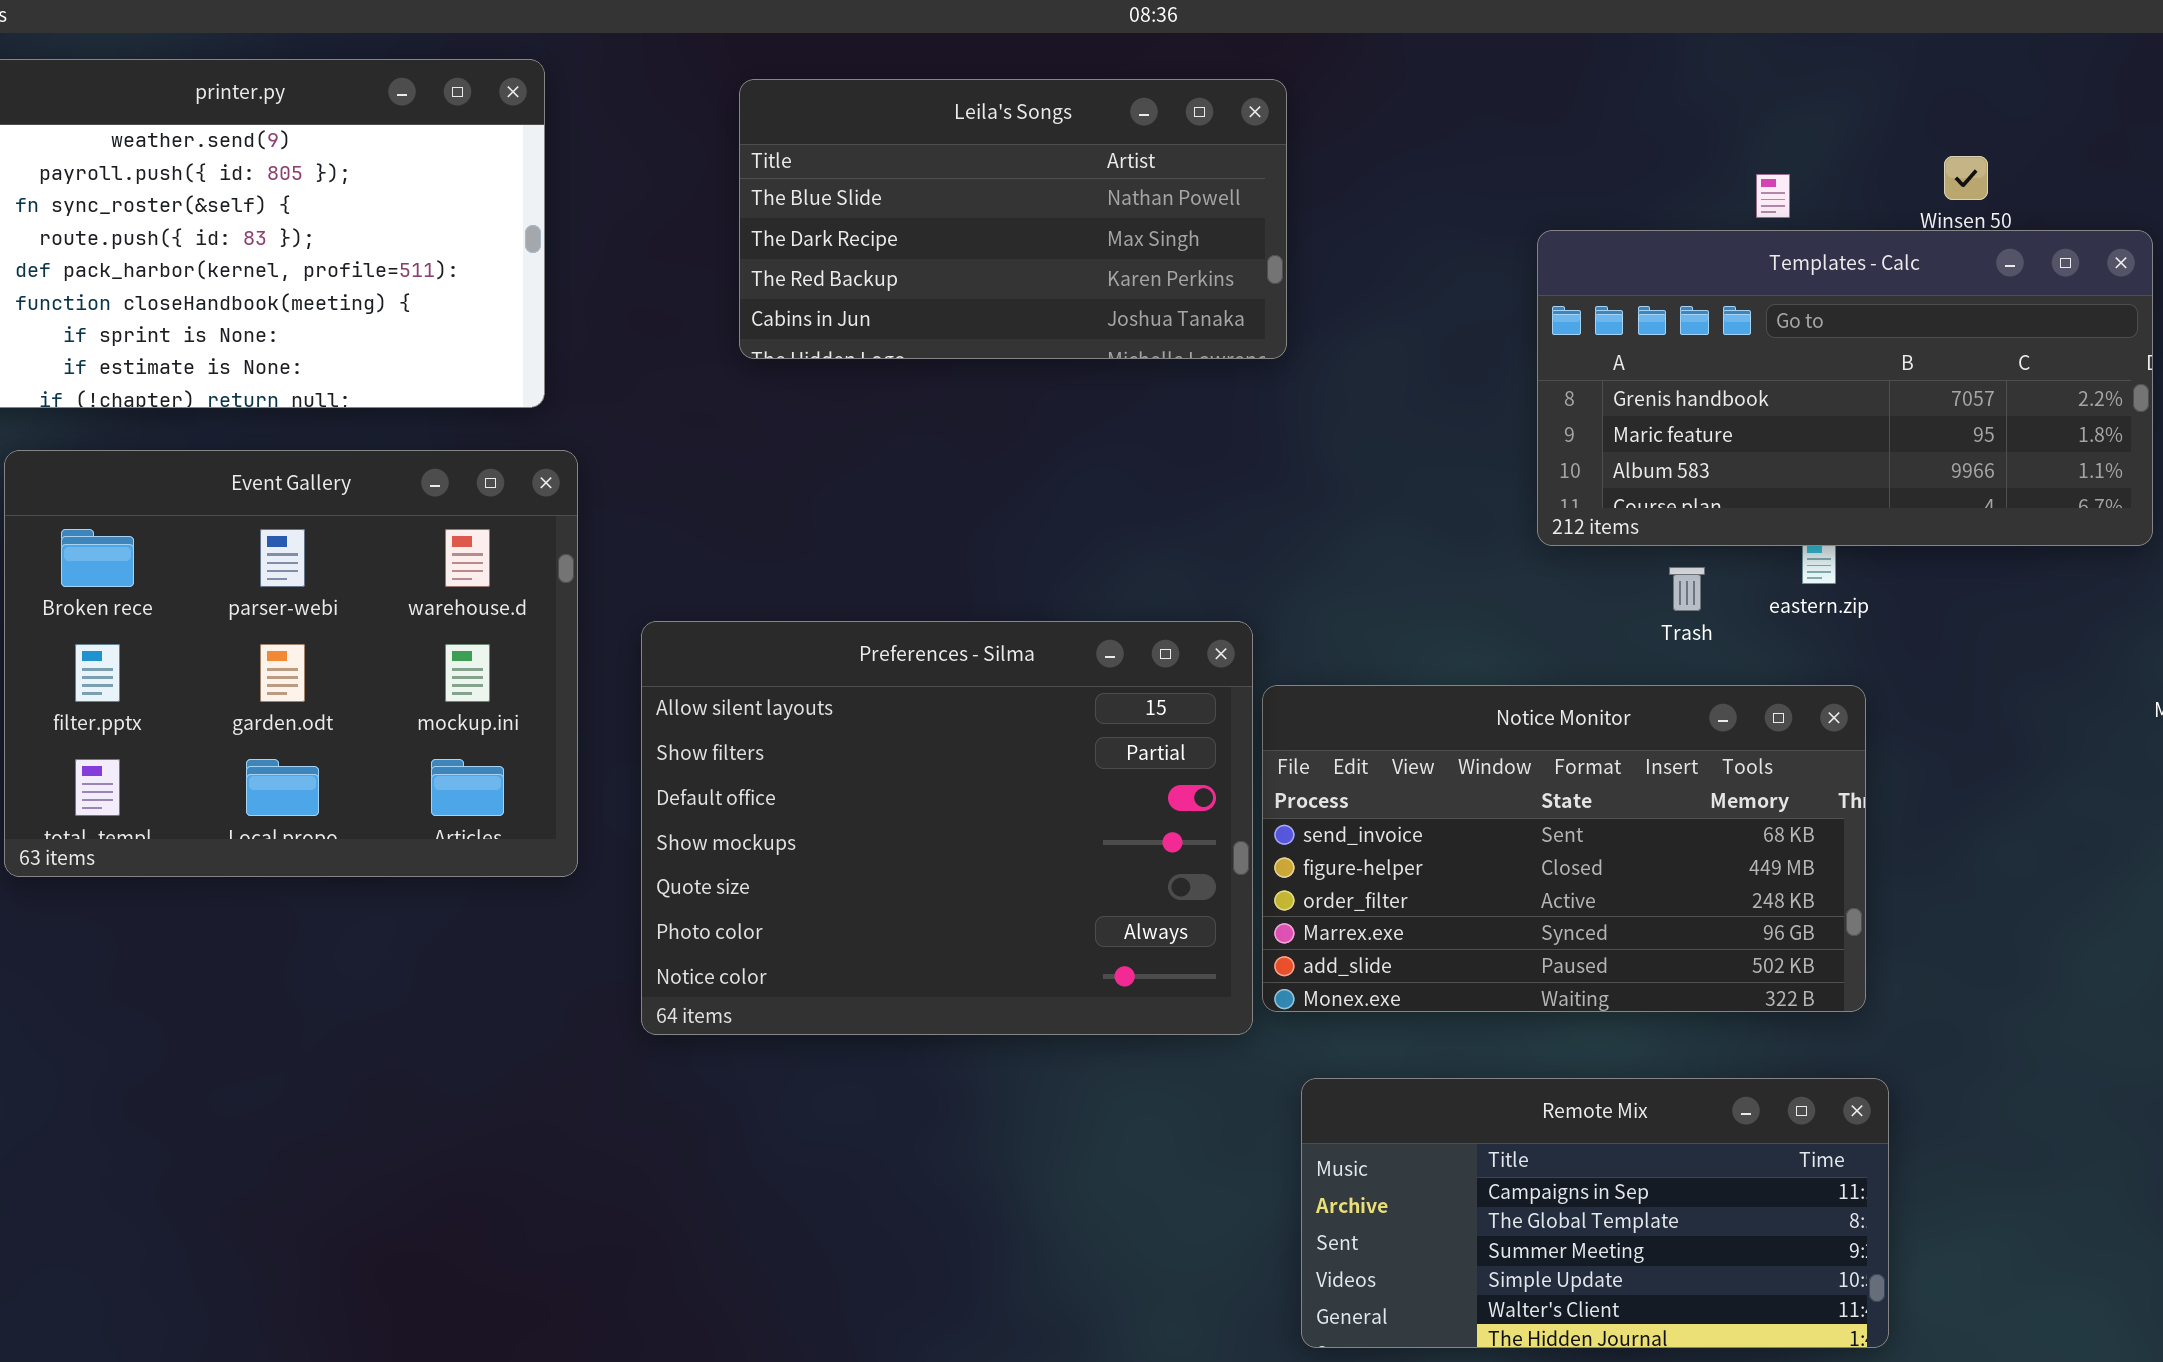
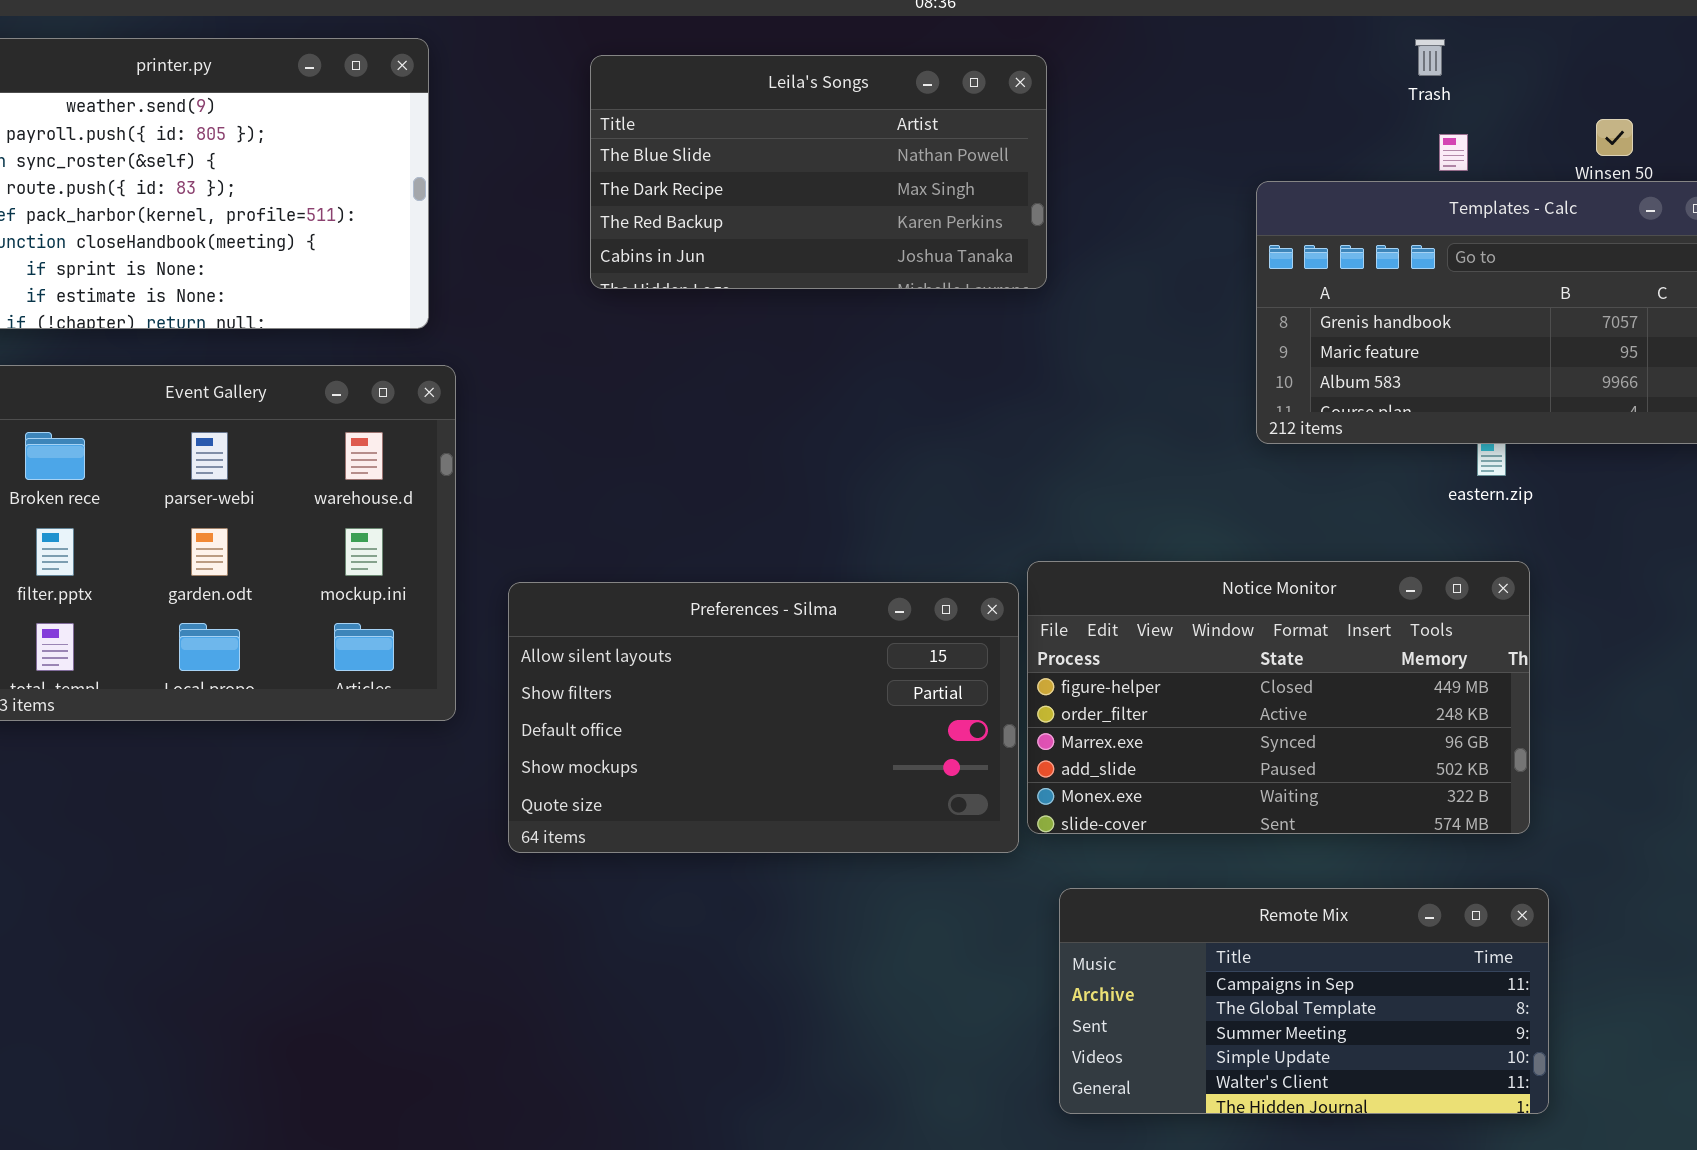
Trash: [1669,567,1705,611] -> [1415,39,1445,76], moved
Preferences - Silma: [641,621,1253,1035] -> [508,582,1019,853], resized
Notice Monitor: [1262,685,1866,1012] -> [1027,561,1530,834], scrolled down 1 row

